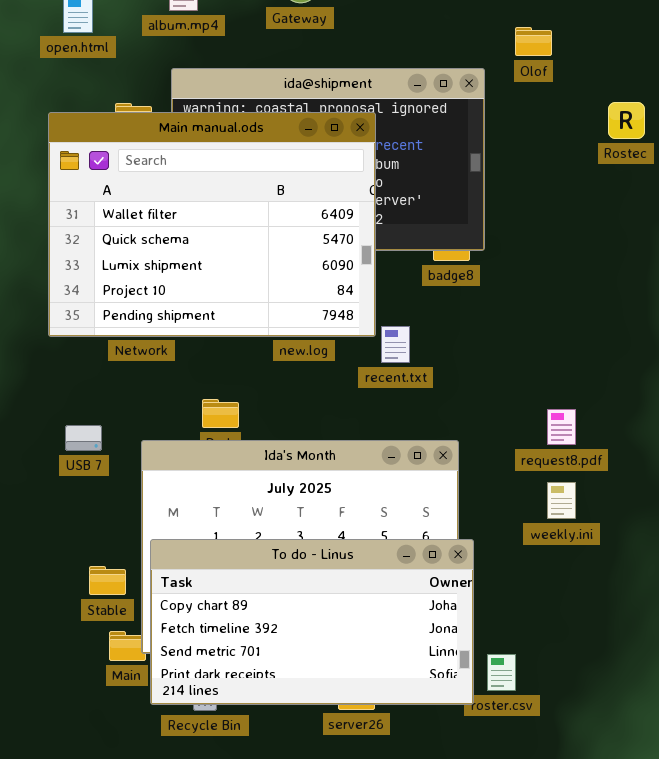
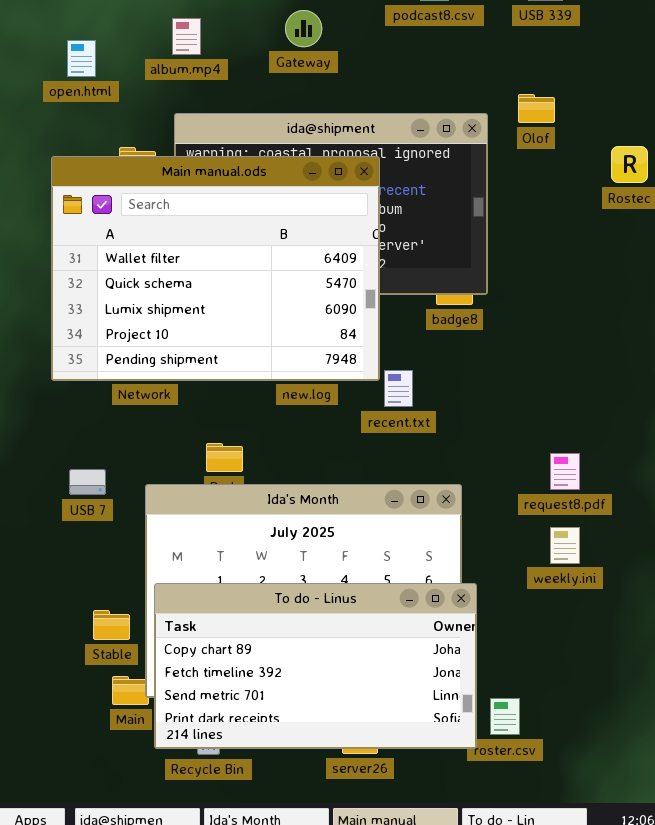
Olof: [515,27,552,56] -> [518,94,555,123], moved

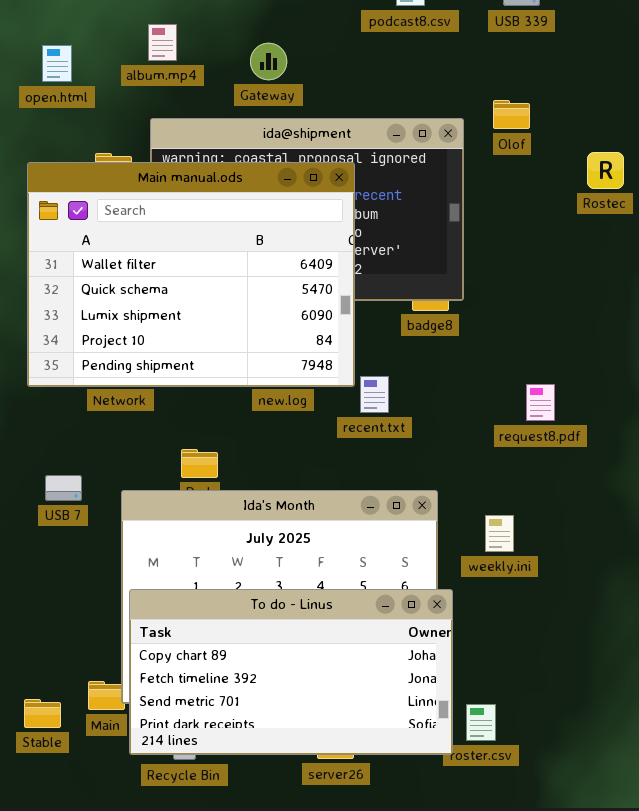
Gateway: [285,10,322,47] -> [250,43,287,80], moved
request8.pdf: [550,453,580,490] -> [526,384,555,421], moved
weekly.ini: [550,527,580,564] -> [485,515,514,552], moved
Stable: [93,610,130,640] -> [24,699,61,728], moved

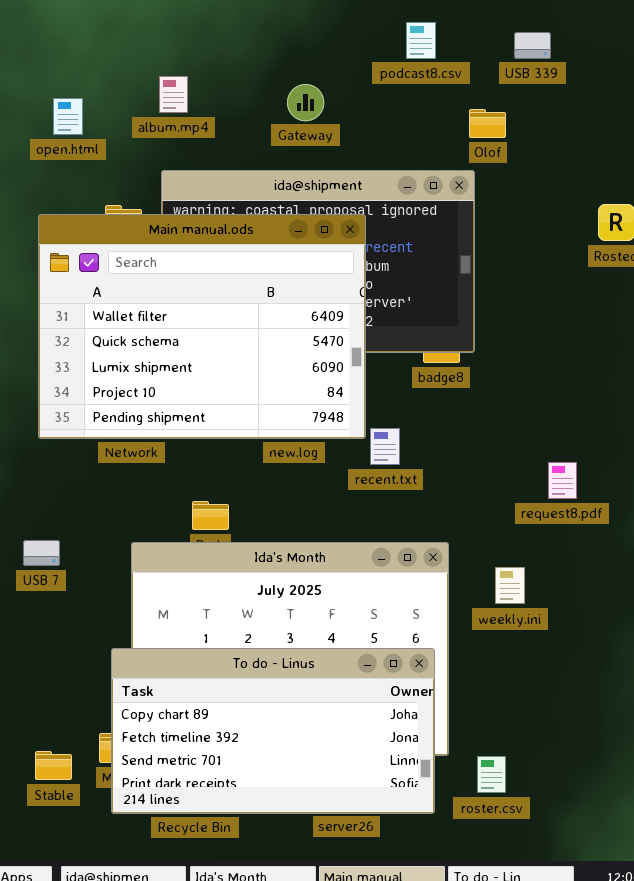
Gateway: [250,43,287,80] -> [287,84,324,121], moved
Olof: [493,100,530,129] -> [469,109,506,138], moved
request8.pdf: [526,384,555,421] -> [548,462,577,499], moved
USB 7: [45,475,82,501] -> [23,540,60,566], moved
To do - Linus: [129,589,453,755] -> [111,648,435,814], moved

